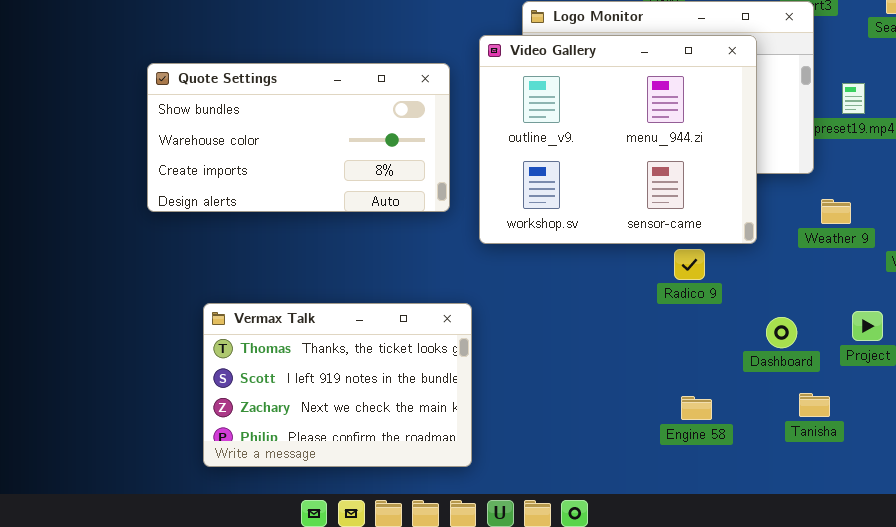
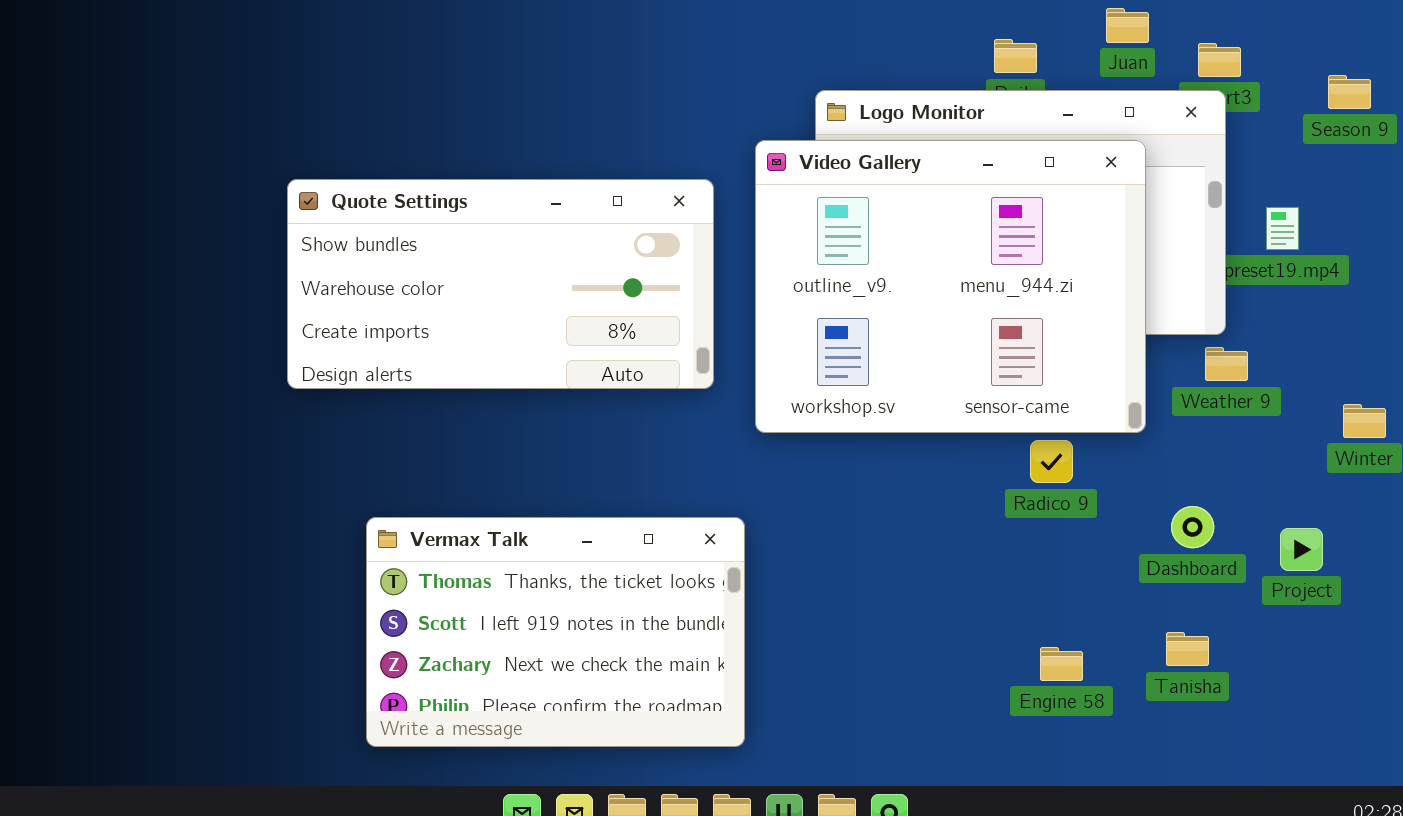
Weather 9: [821,199,851,224] -> [1205,347,1248,381], moved
Dashboard: [766,317,797,348] -> [1171,506,1214,548], moved
Tanisha: [799,393,830,417] -> [1166,632,1209,666], moved

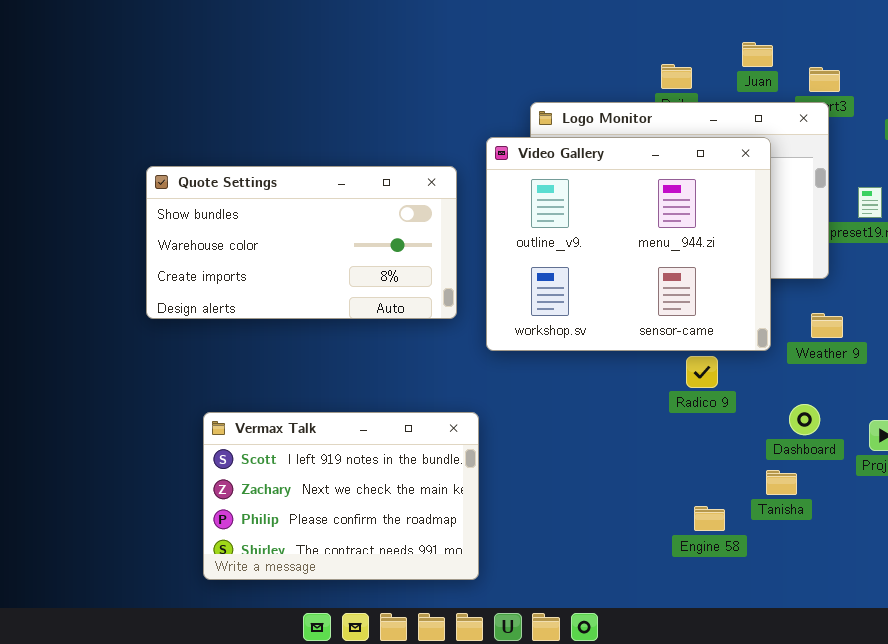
Weather 9: [1205,347,1248,381] -> [811,313,843,338], moved
Vermax Talk: [366,517,745,747] -> [203,412,479,580], scrolled down 1 row
Tanisha: [1166,632,1209,666] -> [766,470,797,495], moved

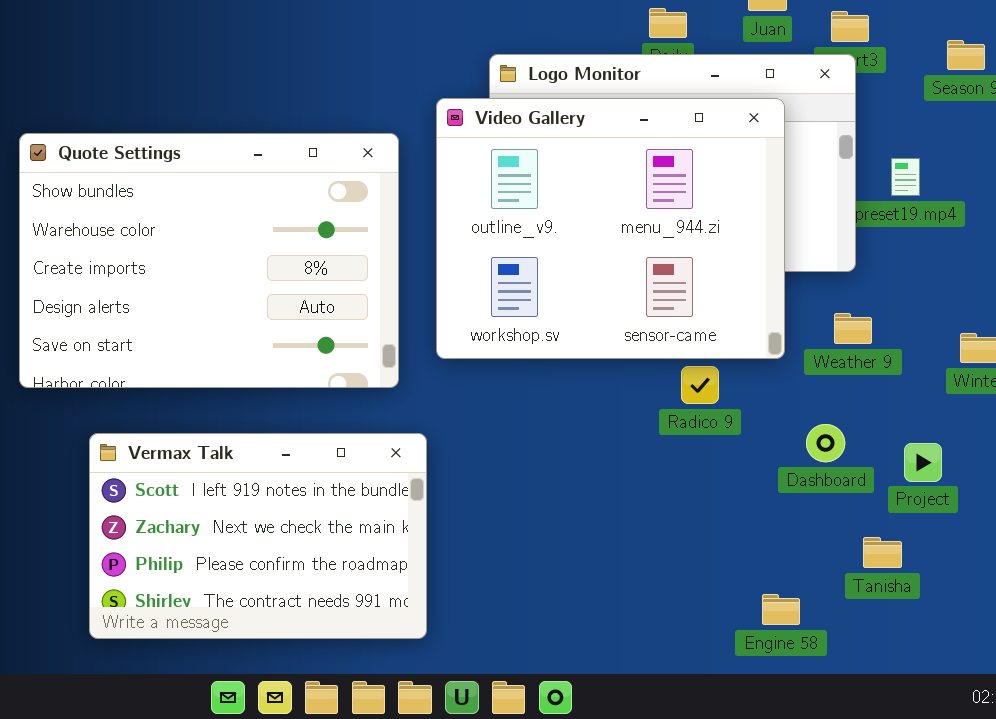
Quote Settings: [146,166,457,319] -> [19,133,399,388], resized
Tanisha: [766,470,797,495] -> [863,537,902,568], moved
Engine 58: [694,506,725,531] -> [762,594,800,625], moved

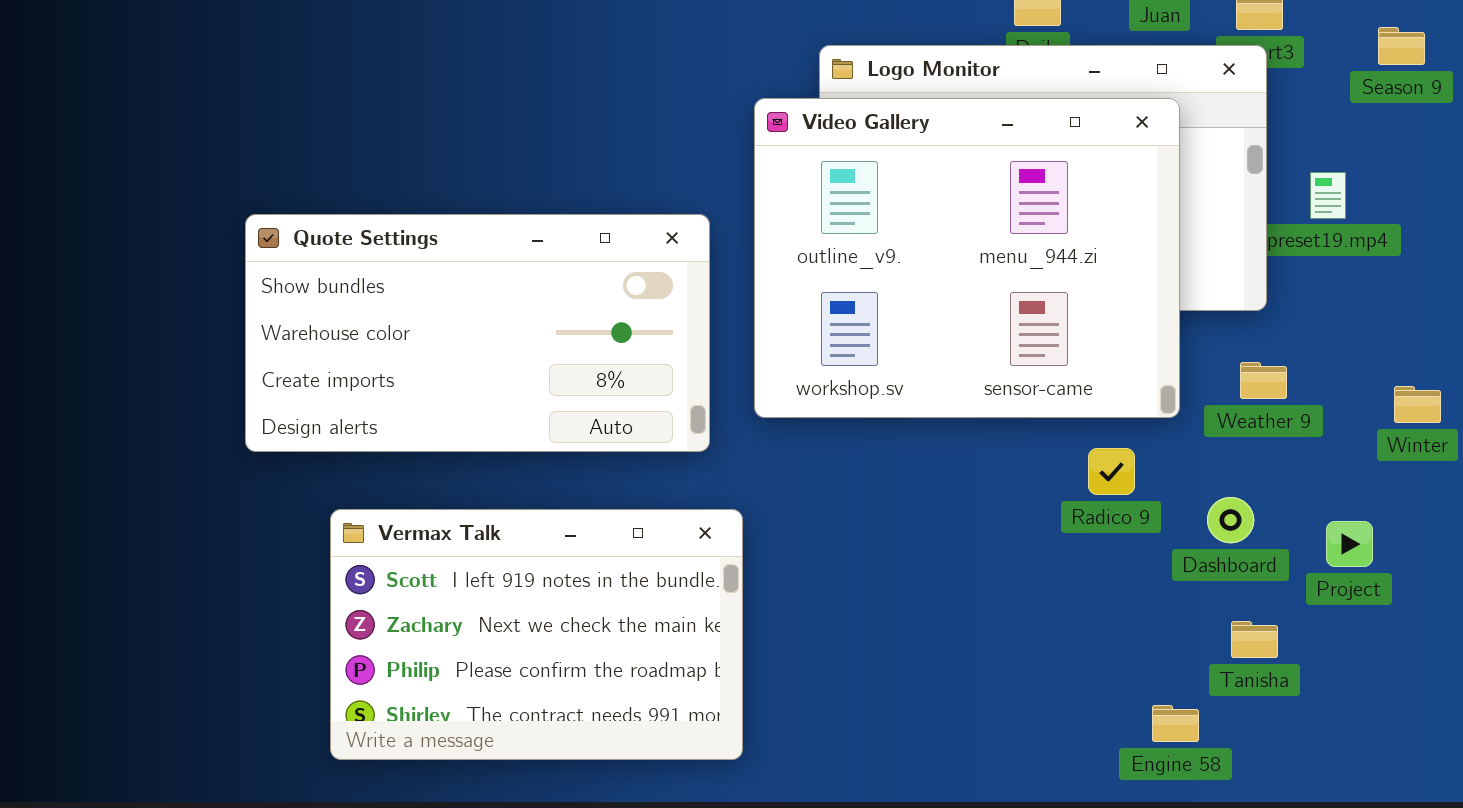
Quote Settings: [19,133,399,388] -> [245,214,710,452], resized
Radico 9: [681,366,719,404] -> [1088,448,1135,495], moved
Tanisha: [863,537,902,568] -> [1231,621,1278,658], moved

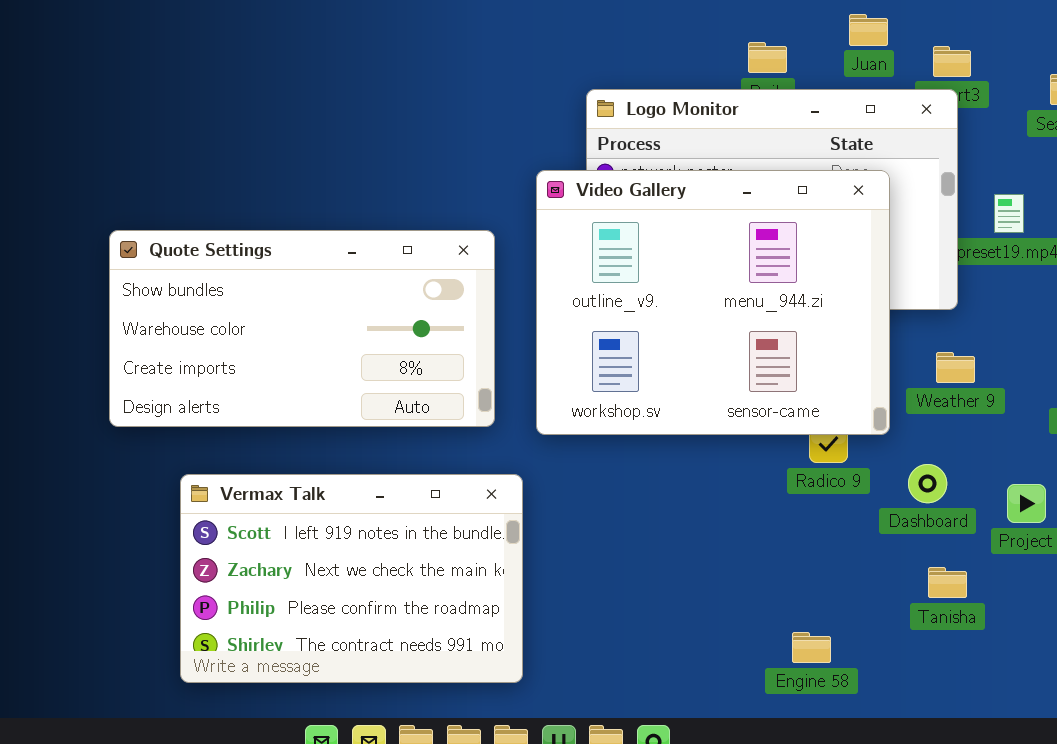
Video Gallery: [754,98,1180,418] -> [536,170,890,435], moved
Engine 58: [1152,705,1199,742] -> [792,632,831,663], moved

